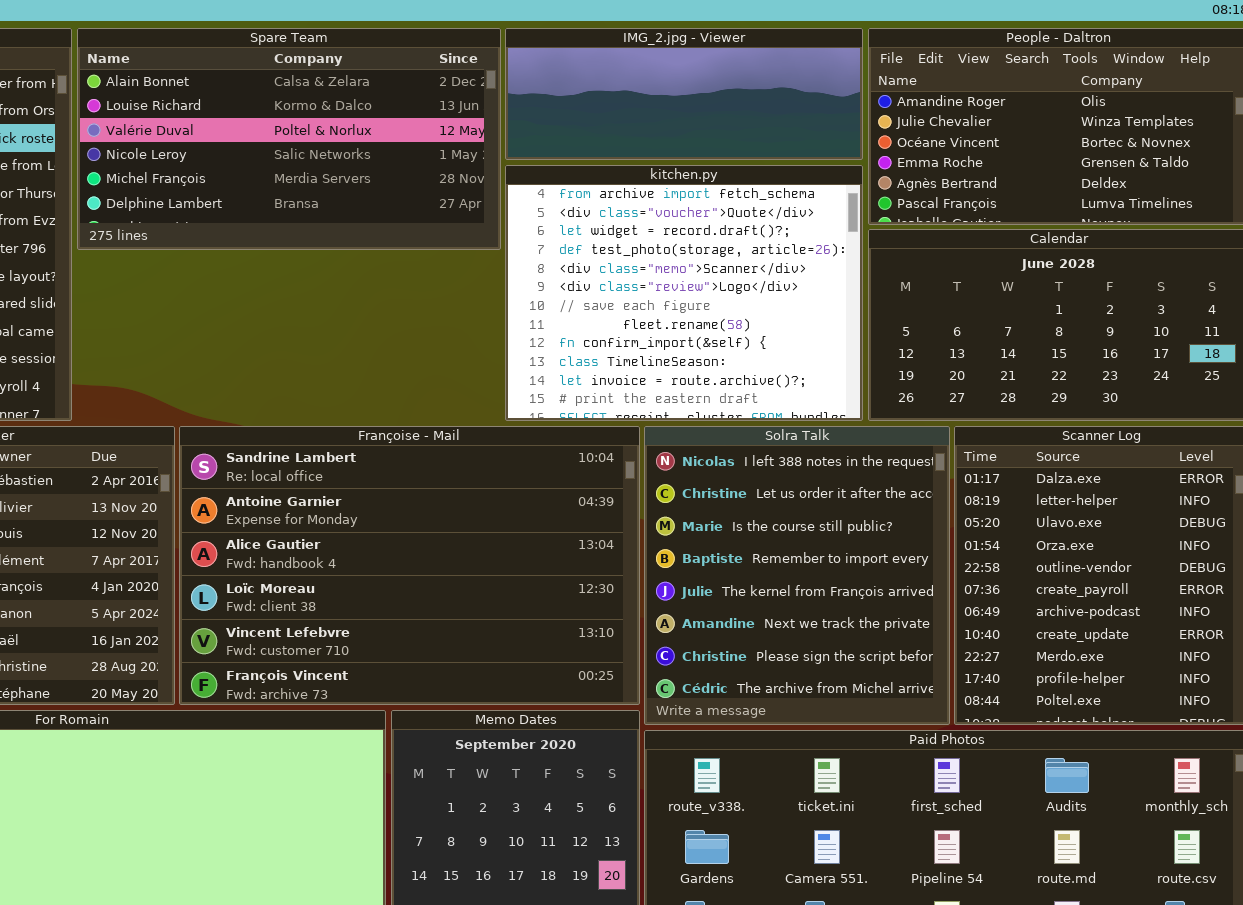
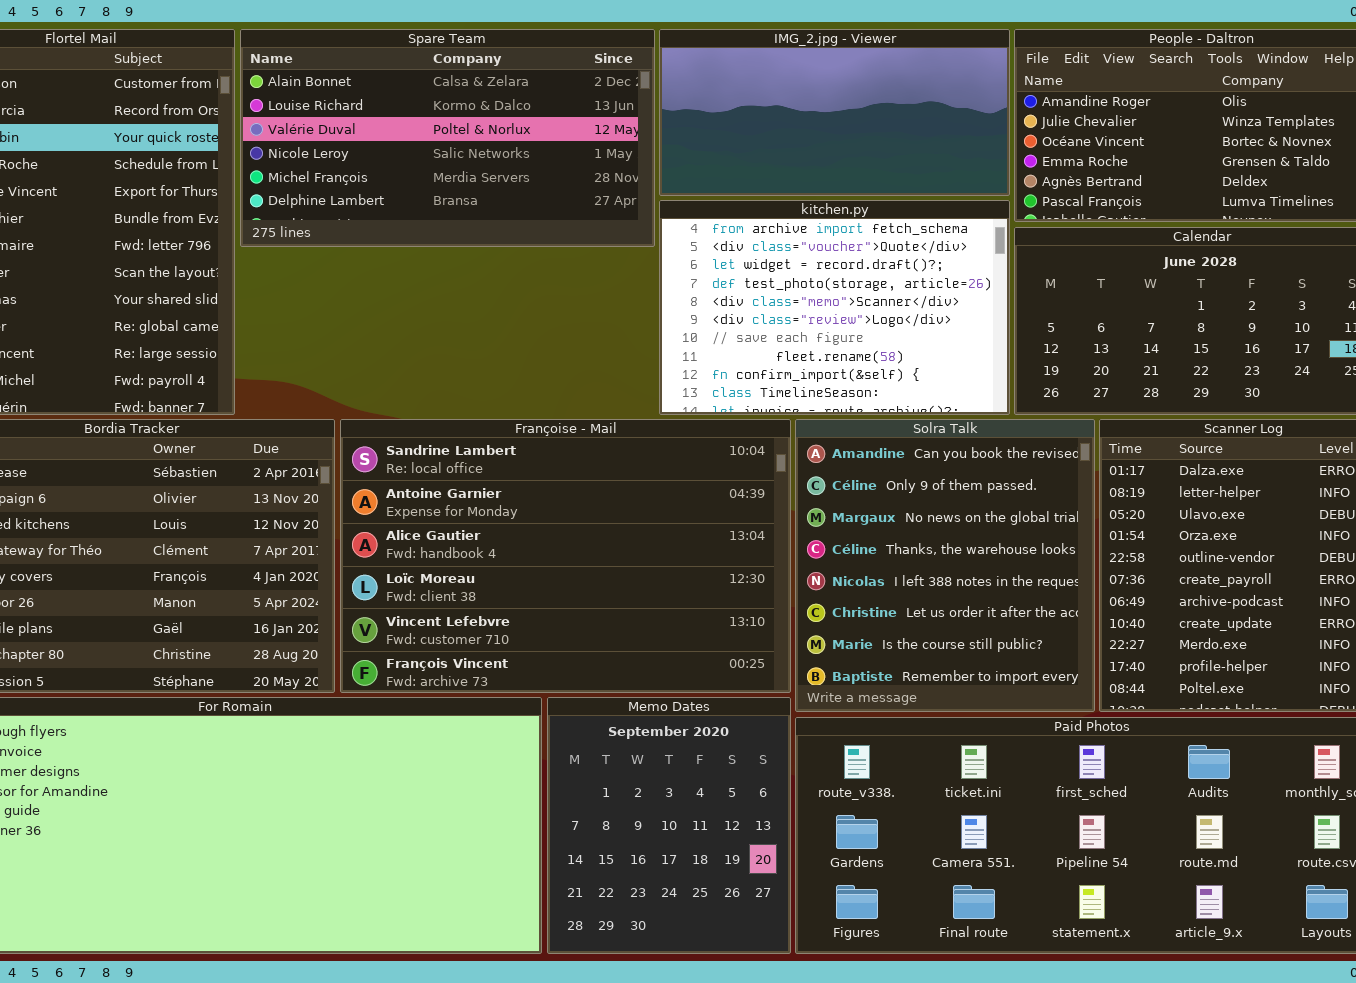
IMG_2.jpg - Viewer: [505,28,863,160] -> [659,29,1010,196], resized
kitchen.py: [505,165,863,421] -> [659,200,1010,415], resized
Solra Talk: [644,426,950,725] -> [795,419,1095,712], scrolled up 4 rows

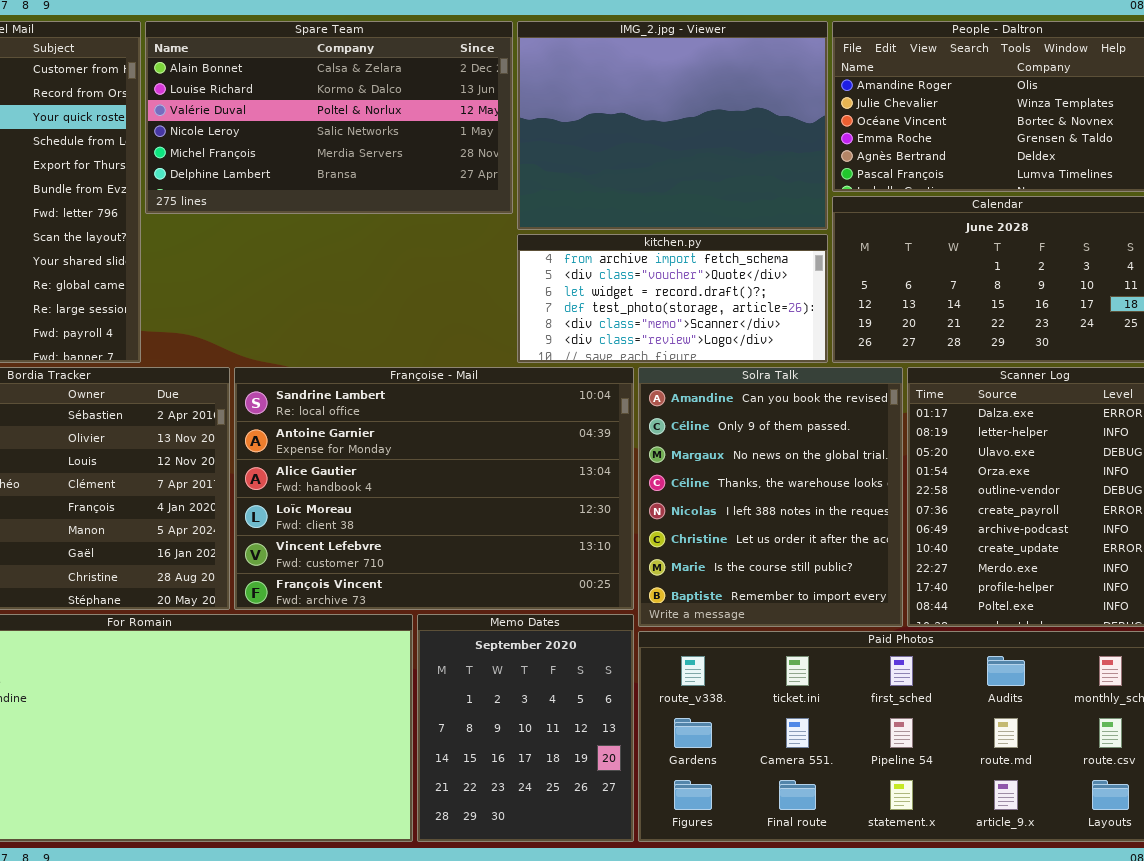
IMG_2.jpg - Viewer: [659,29,1010,196] -> [517,21,828,230], resized
kitchen.py: [659,200,1010,415] -> [517,234,828,363], resized

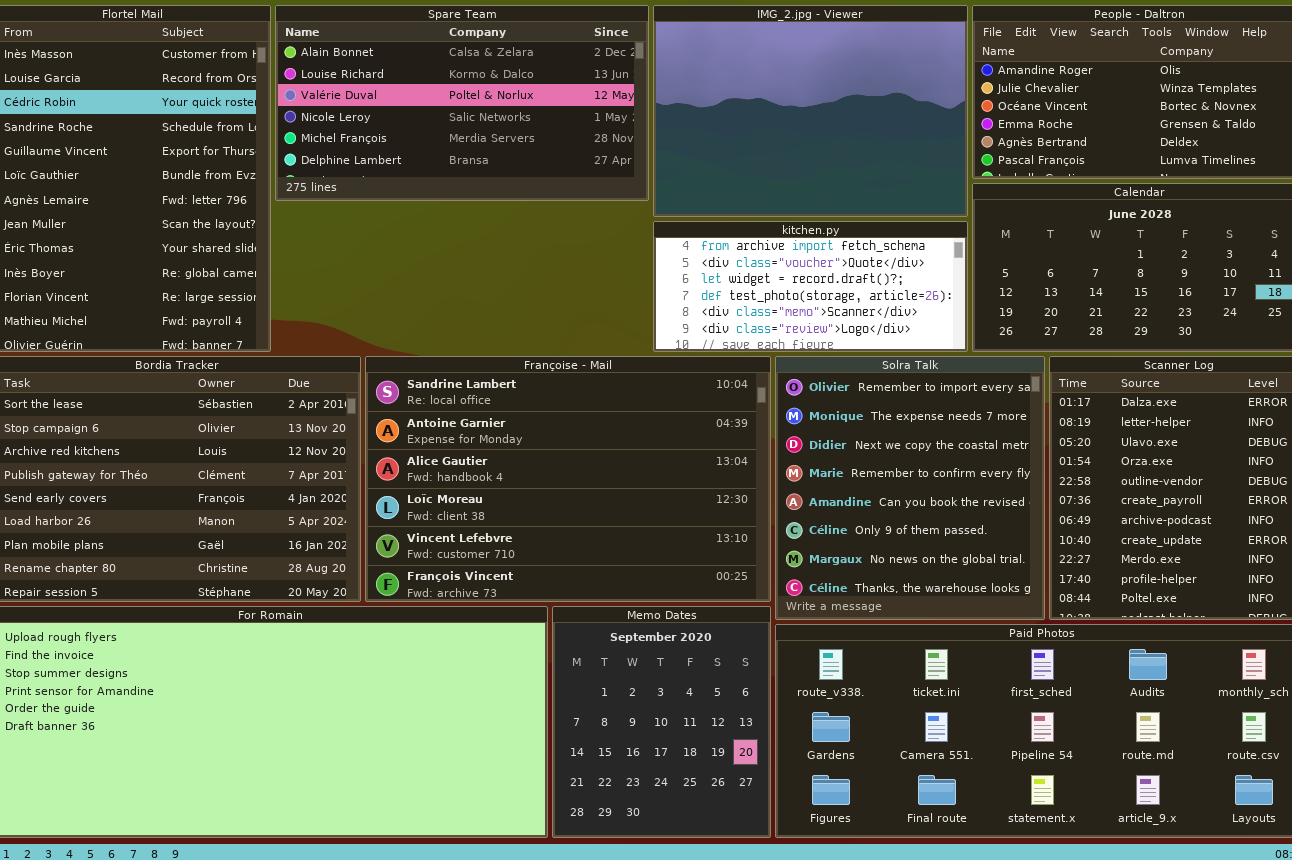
Solra Talk: [638,367,903,627] -> [775,356,1045,620], scrolled up 4 rows

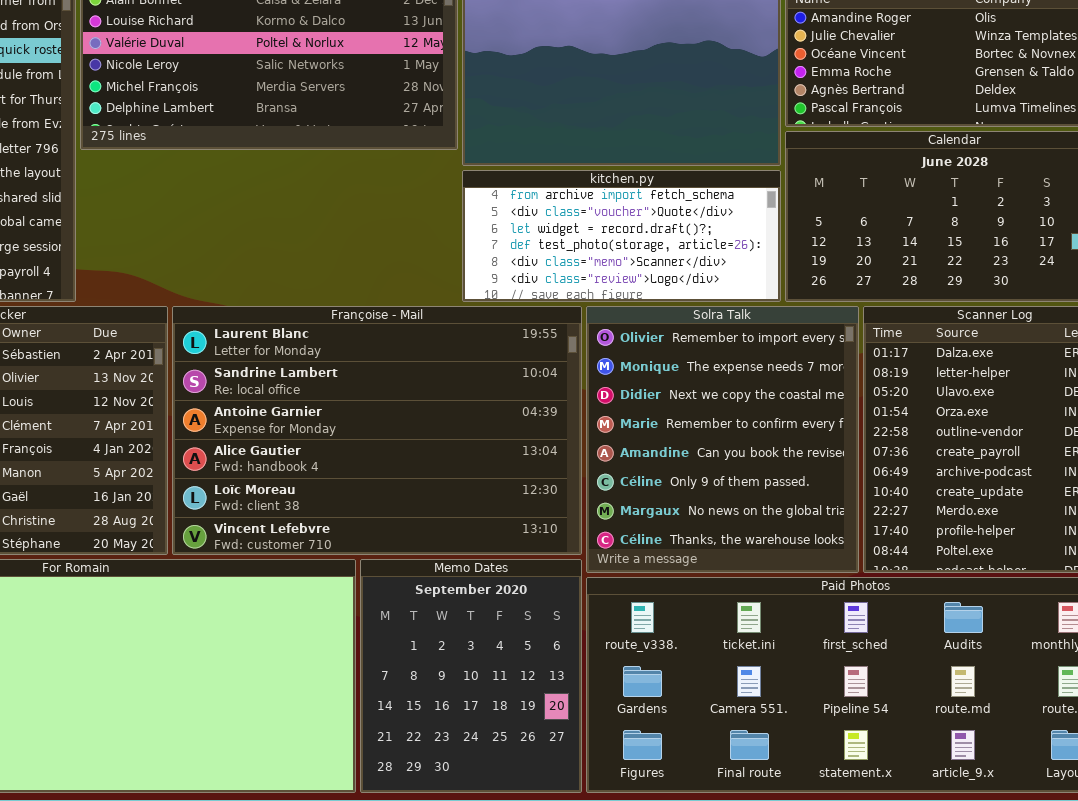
Françoise - Mail: [365,356,771,602] -> [172,306,582,555], scrolled up 1 row

